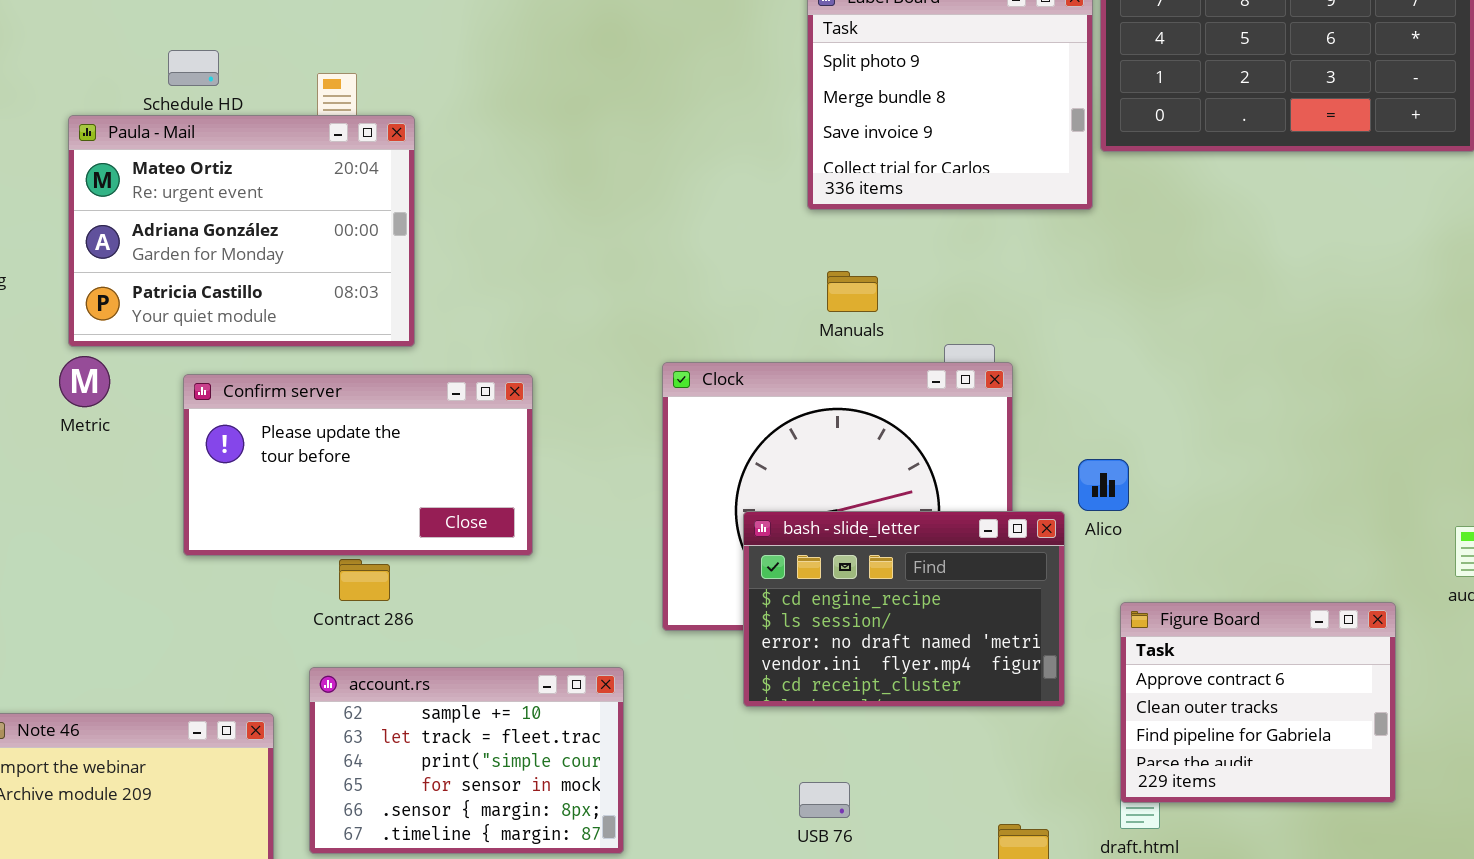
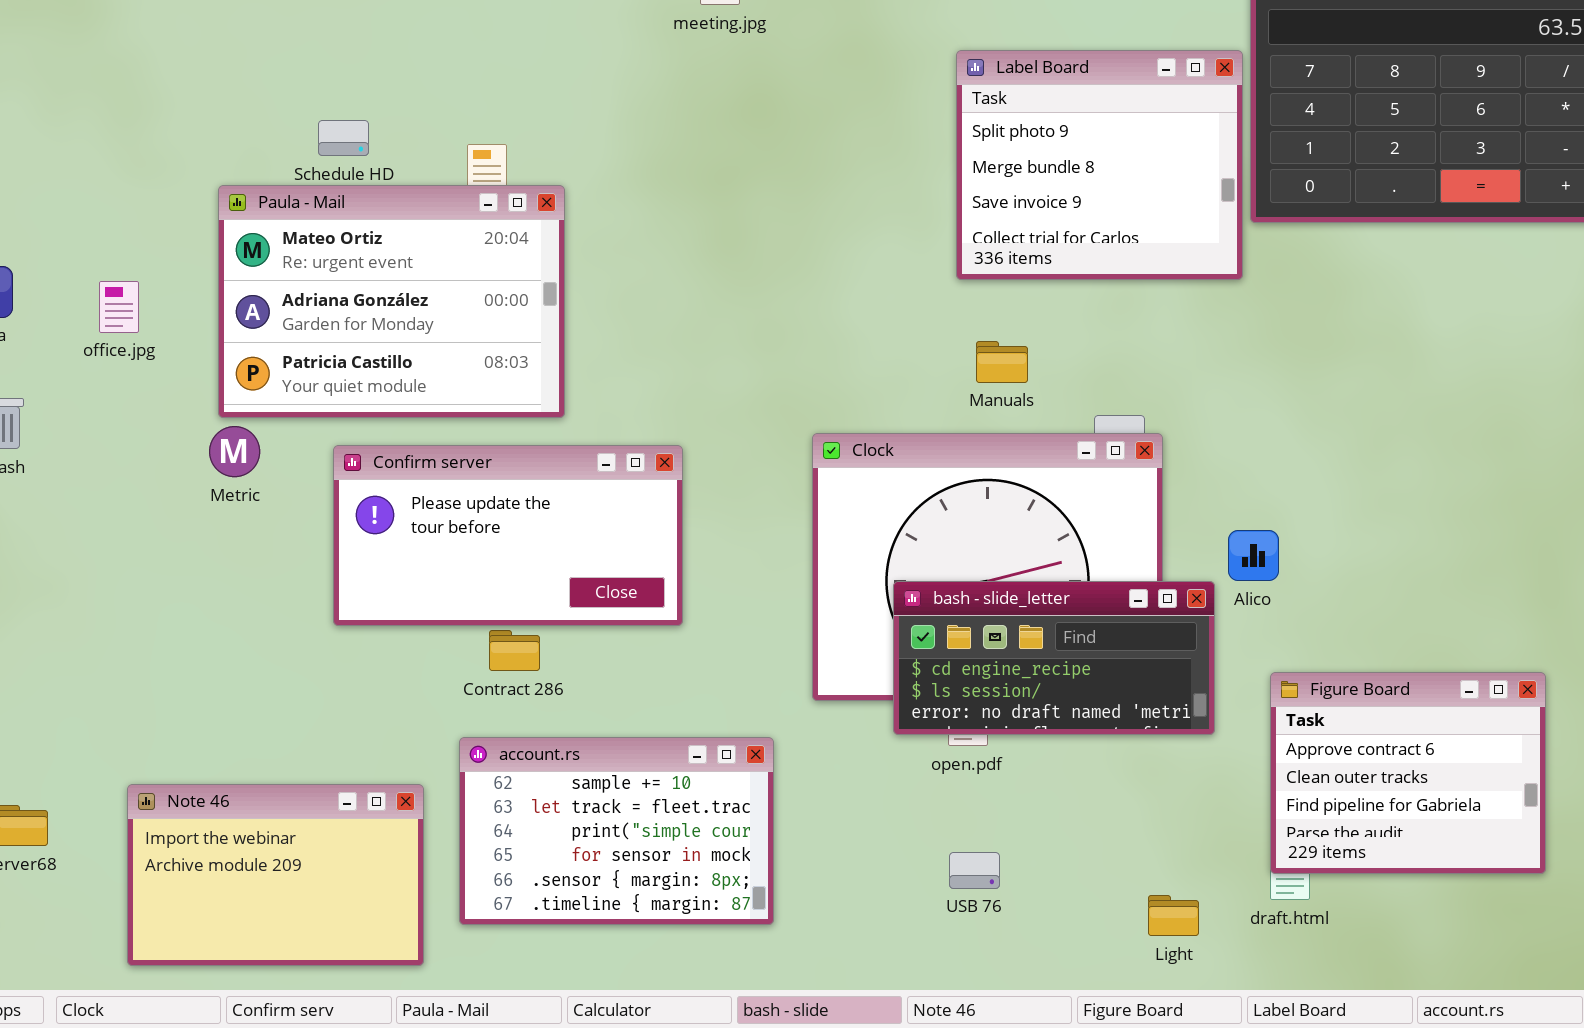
bash - slide_letter: [743,511,1065,707] -> [893,581,1215,735], resized

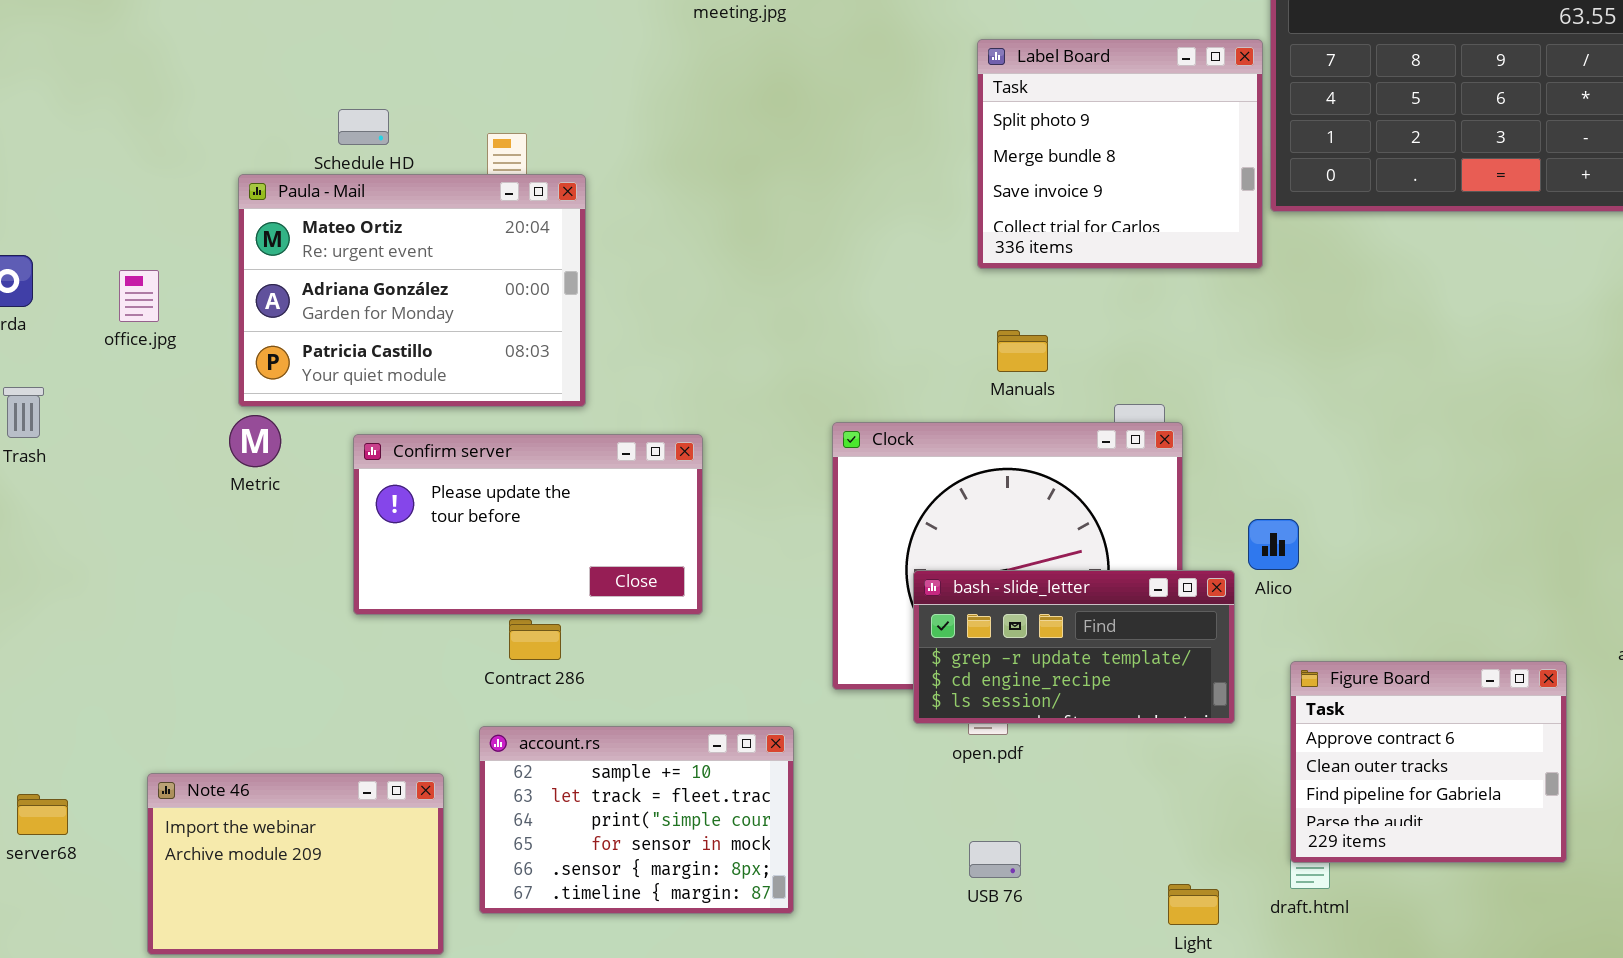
bash - slide_letter: [893,581,1215,735] -> [913,570,1235,724], scrolled up 1 row

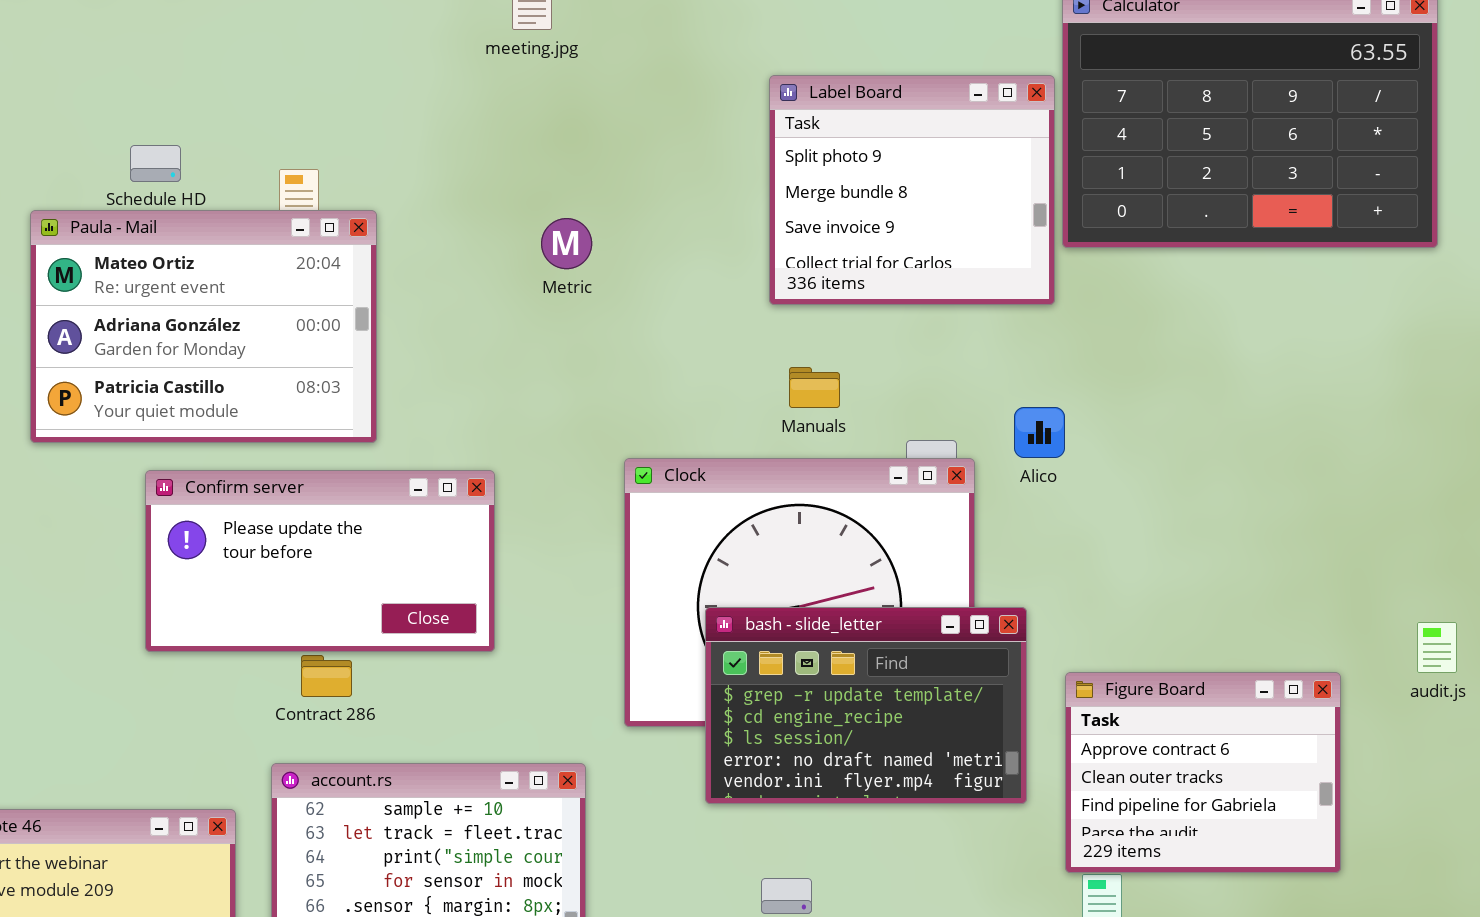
Metric: [229,415,281,467] -> [541,218,592,269], moved
Alico: [1248,519,1299,570] -> [1014,407,1065,458], moved
bash - slide_letter: [913,570,1235,724] -> [705,607,1027,804], resized
Figure Board: [1290,661,1567,863] -> [1065,672,1341,873], moved

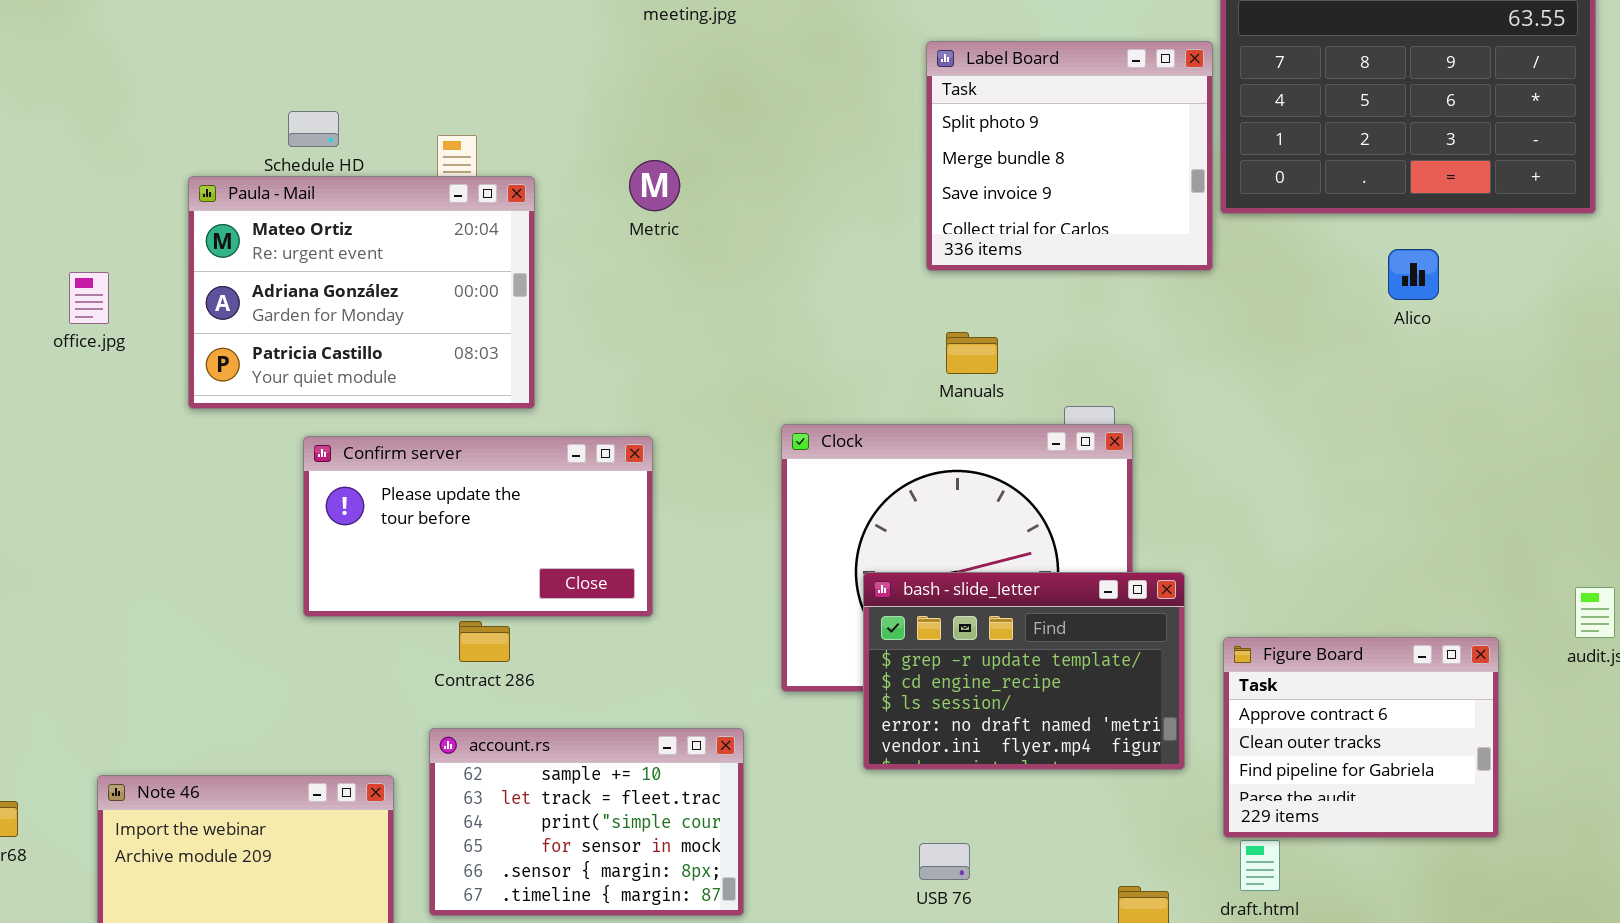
Metric: [541,218,592,269] -> [629,160,680,211], moved
Alico: [1014,407,1065,458] -> [1388,249,1439,300], moved

